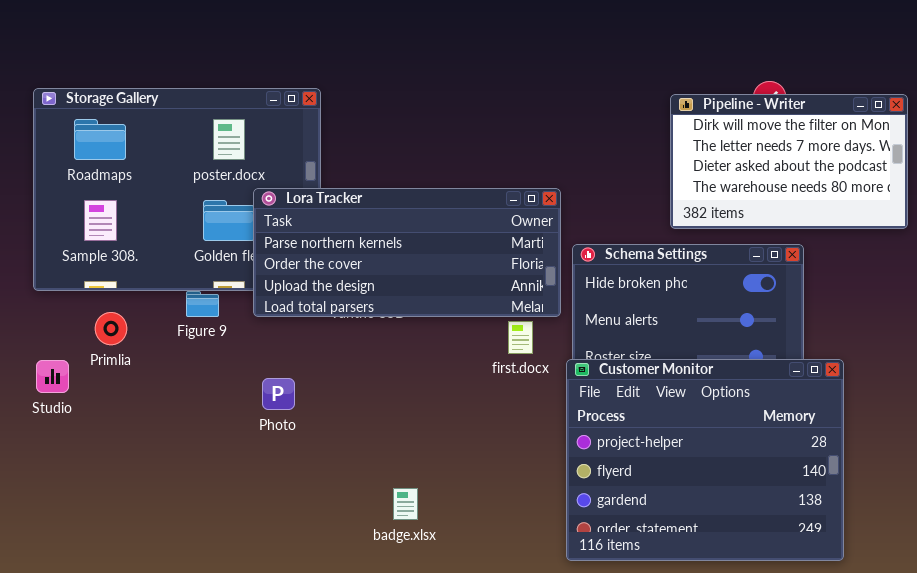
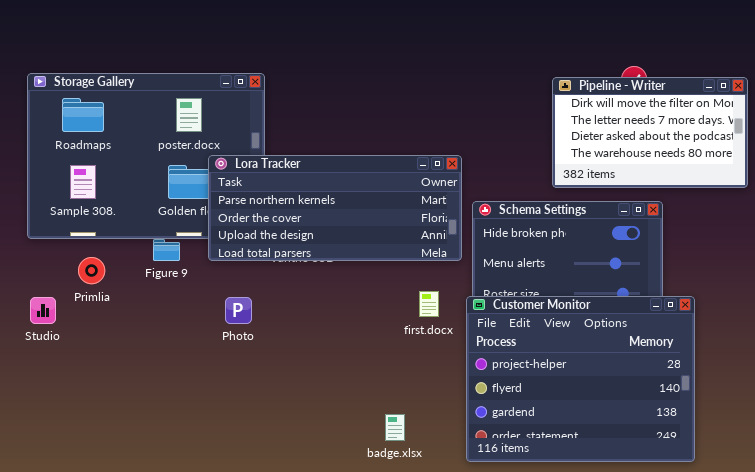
first.docx: [508,321,533,354] -> [419,291,439,317], moved
Photo: [262,378,295,410] -> [225,297,252,324], moved
badge.xlsx: [393,488,418,520] -> [385,414,405,441], moved

